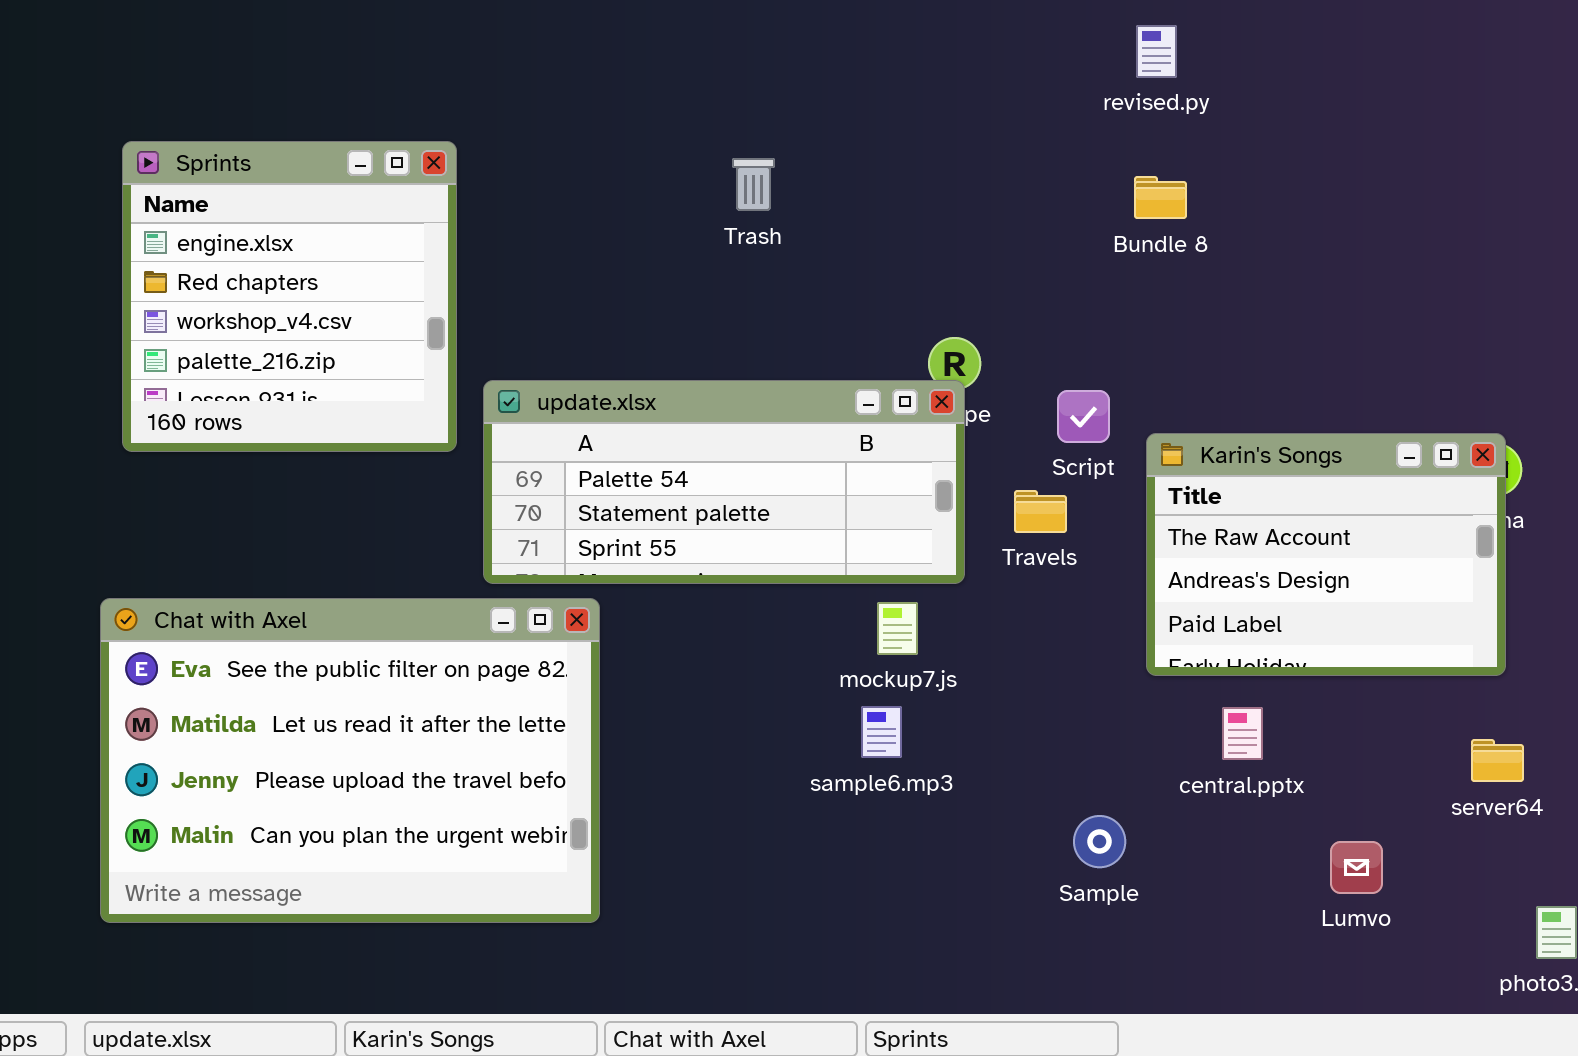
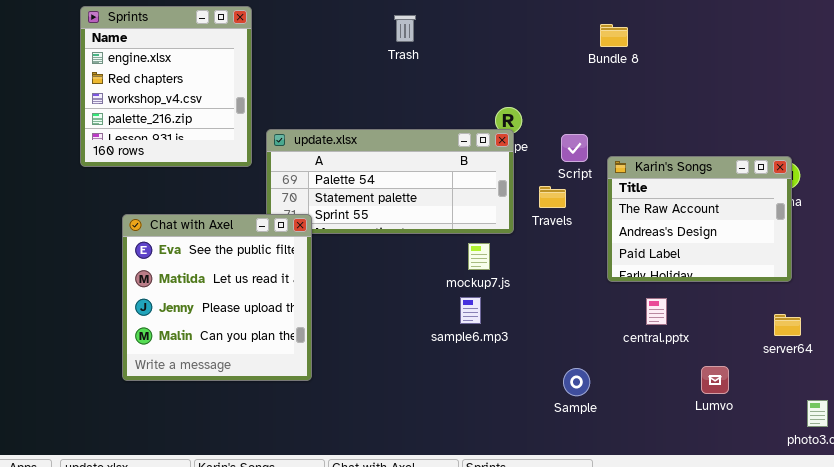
Chat with Axel: [100,598,600,923] -> [122,214,312,381], moved, resized
Sample: [1073,815,1126,868] -> [563,368,590,396], moved

